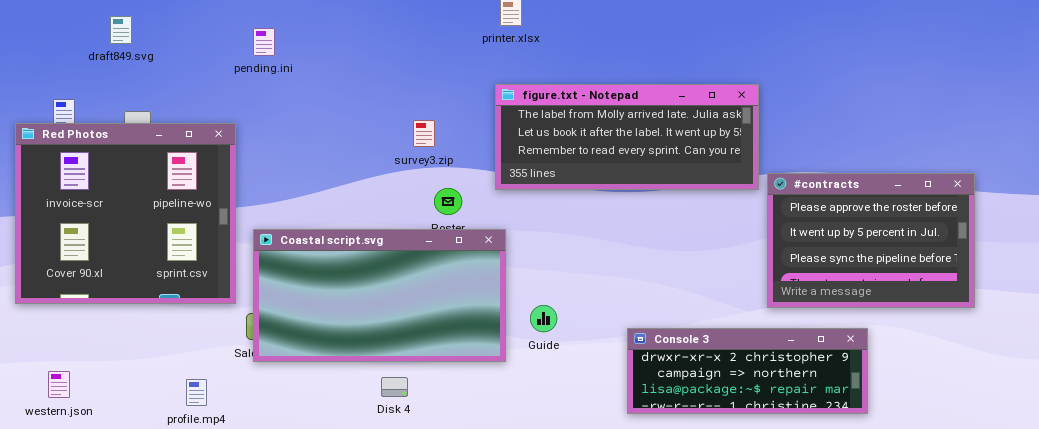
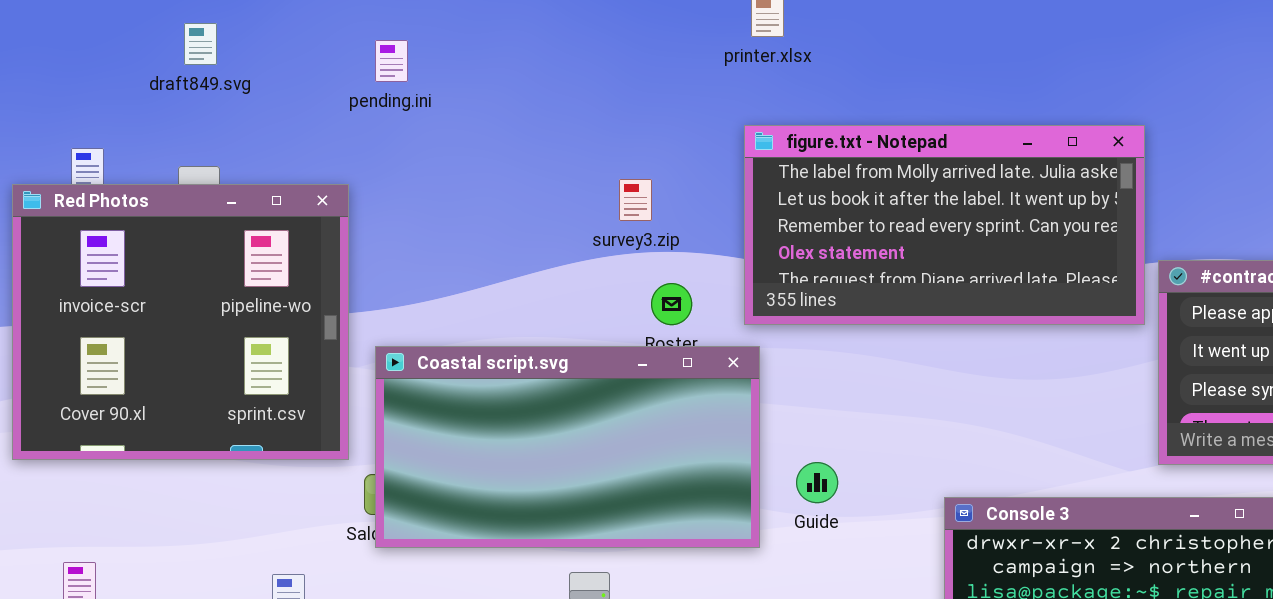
draft849.svg: [110,16,132,44] -> [184,23,217,65], moved
figure.txt - Notepad: [495,84,759,190] -> [744,125,1145,325], resized

